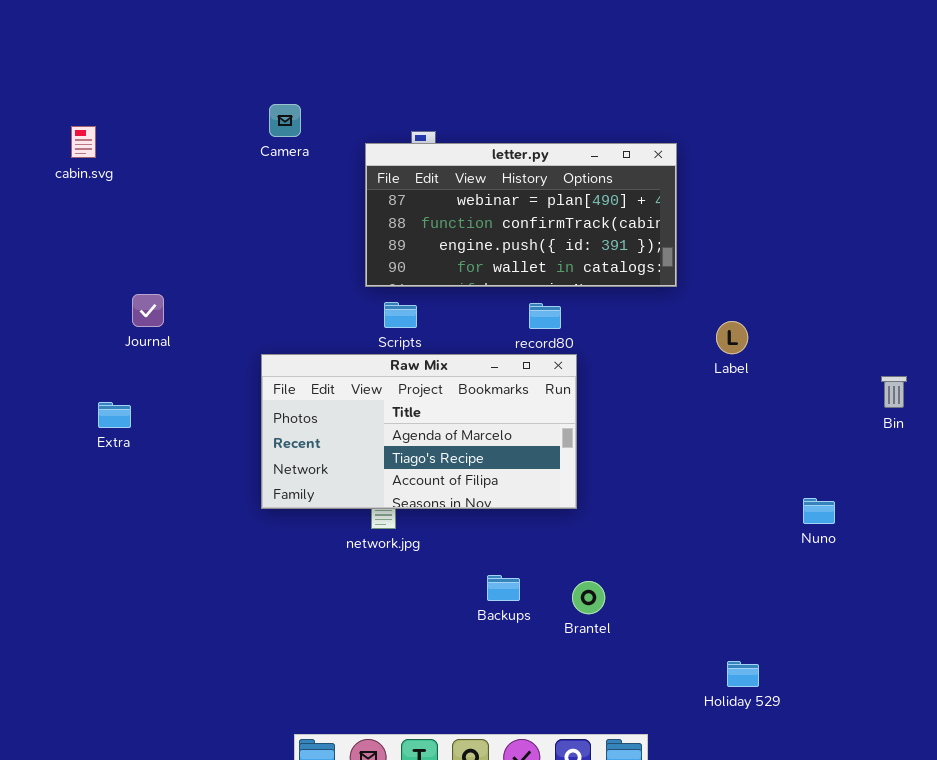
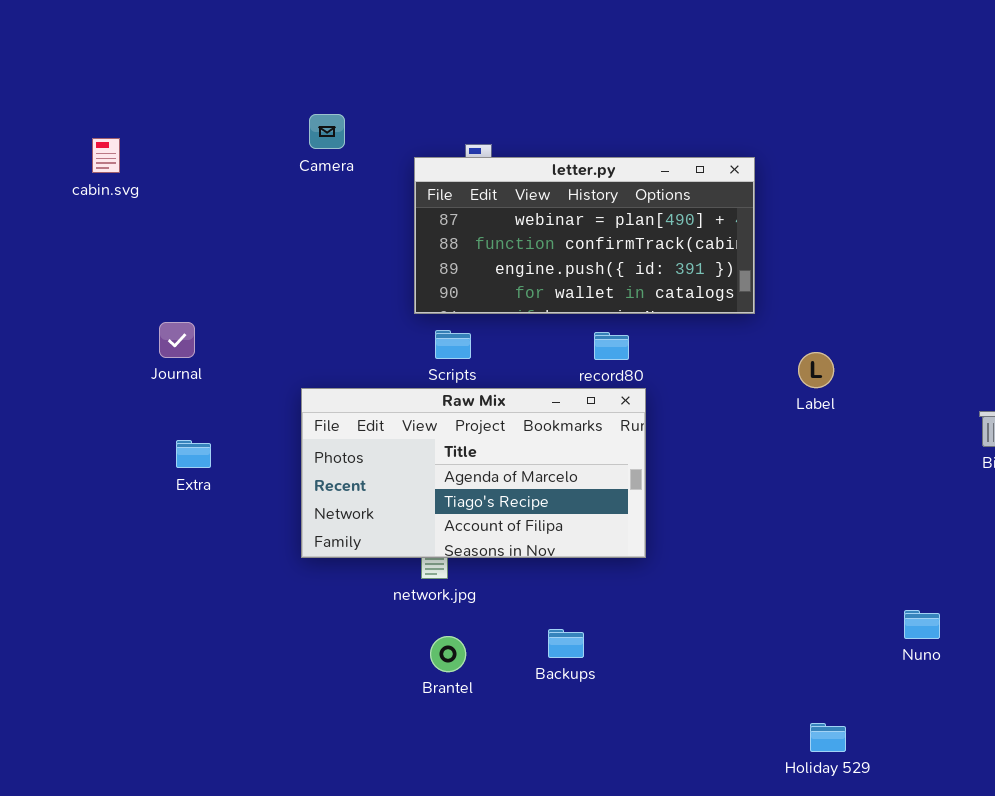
Extra: [98,402,131,428] -> [176,440,211,468], moved
Nuno: [803,498,835,524] -> [904,610,940,639], moved
Brantel: [572,581,605,614] -> [430,636,466,672], moved

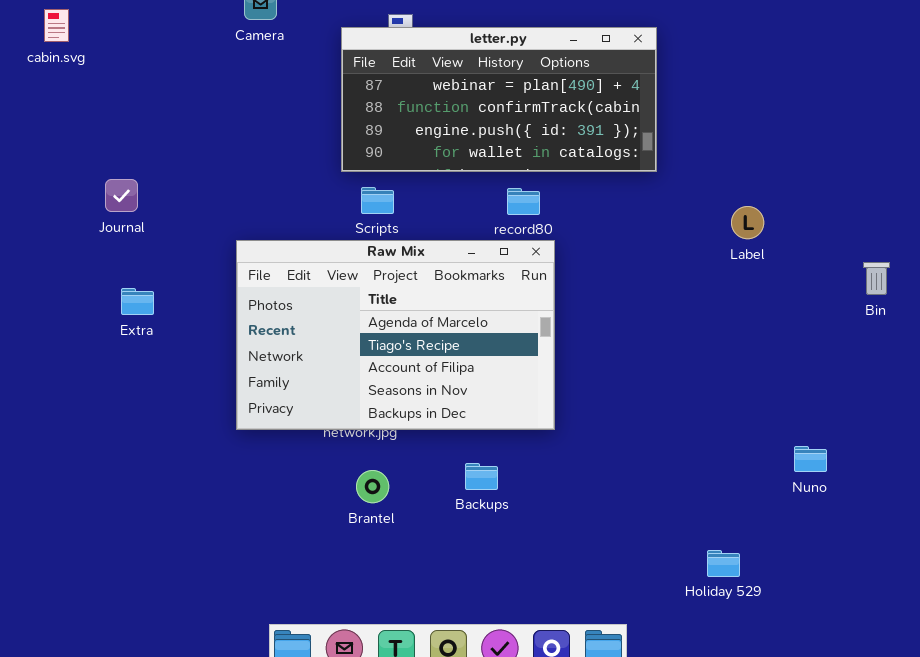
Label: [798,352,834,388] -> [731,206,764,239], moved
Raw Mix: [301,388,646,558] -> [236,240,555,430], resized

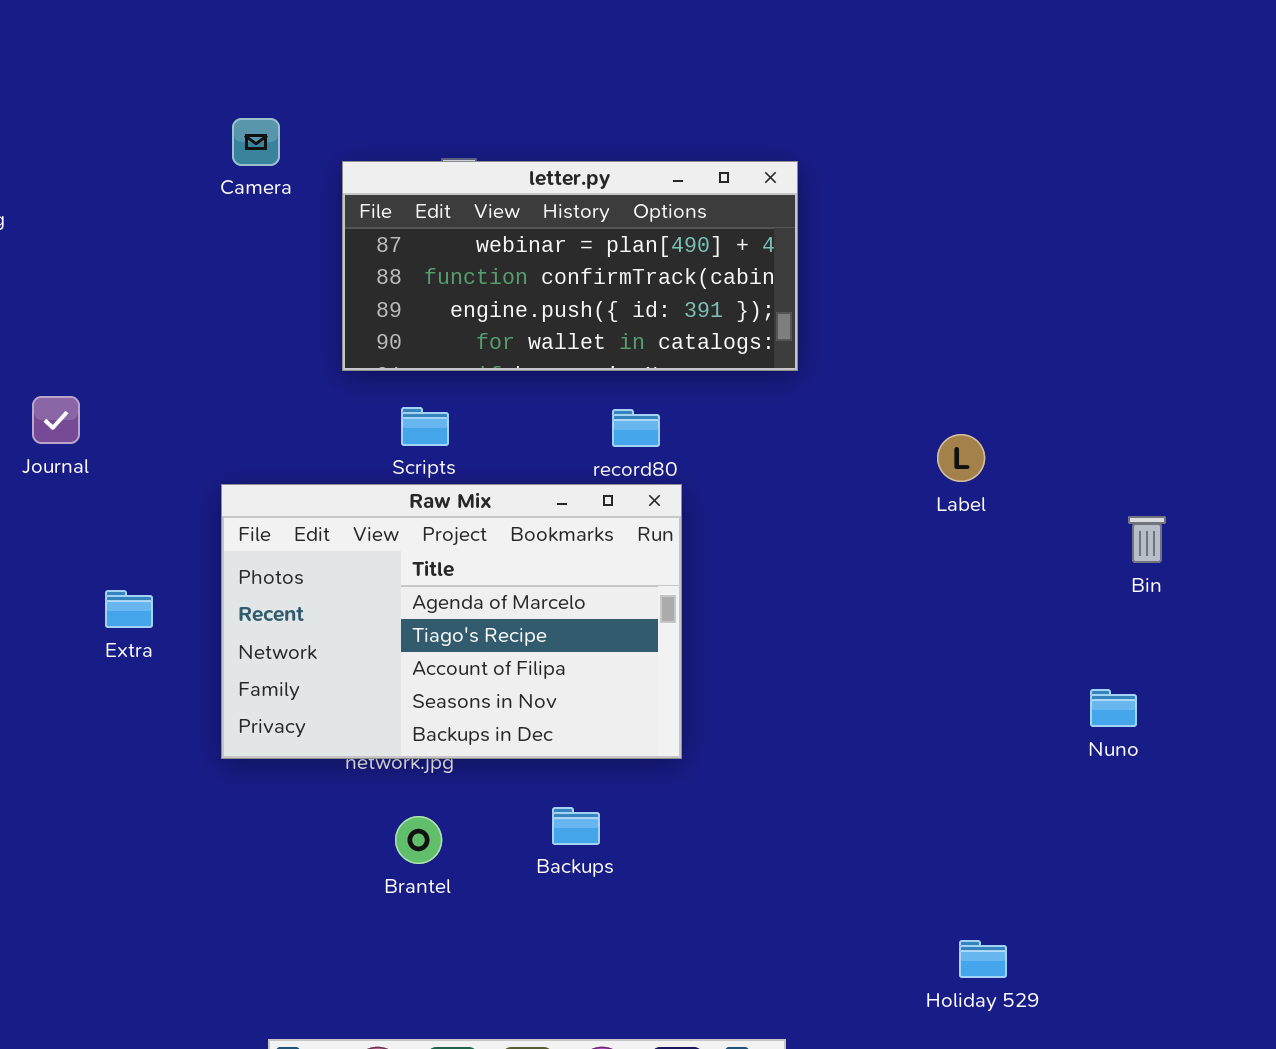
letter.py: [341,27,657,172] -> [342,161,798,371], moved
Extra: [121,288,154,315] -> [105,590,153,628], moved
Nuno: [794,446,827,472] -> [1090,689,1137,727], moved
Holiday 529: [707,550,740,577] -> [959,940,1007,978], moved

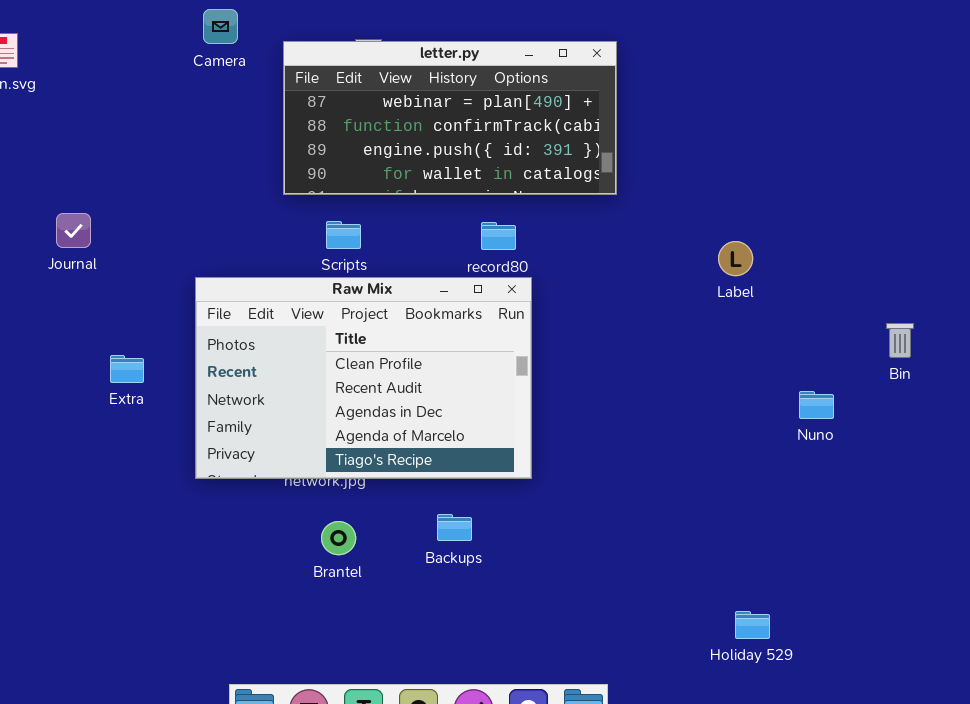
Raw Mix: [221,484,682,759] -> [195,277,532,479], scrolled up 3 rows
Bin: [1128,516,1166,563] -> [886,323,914,358], moved
Nuno: [1090,689,1137,727] -> [799,391,834,419], moved

